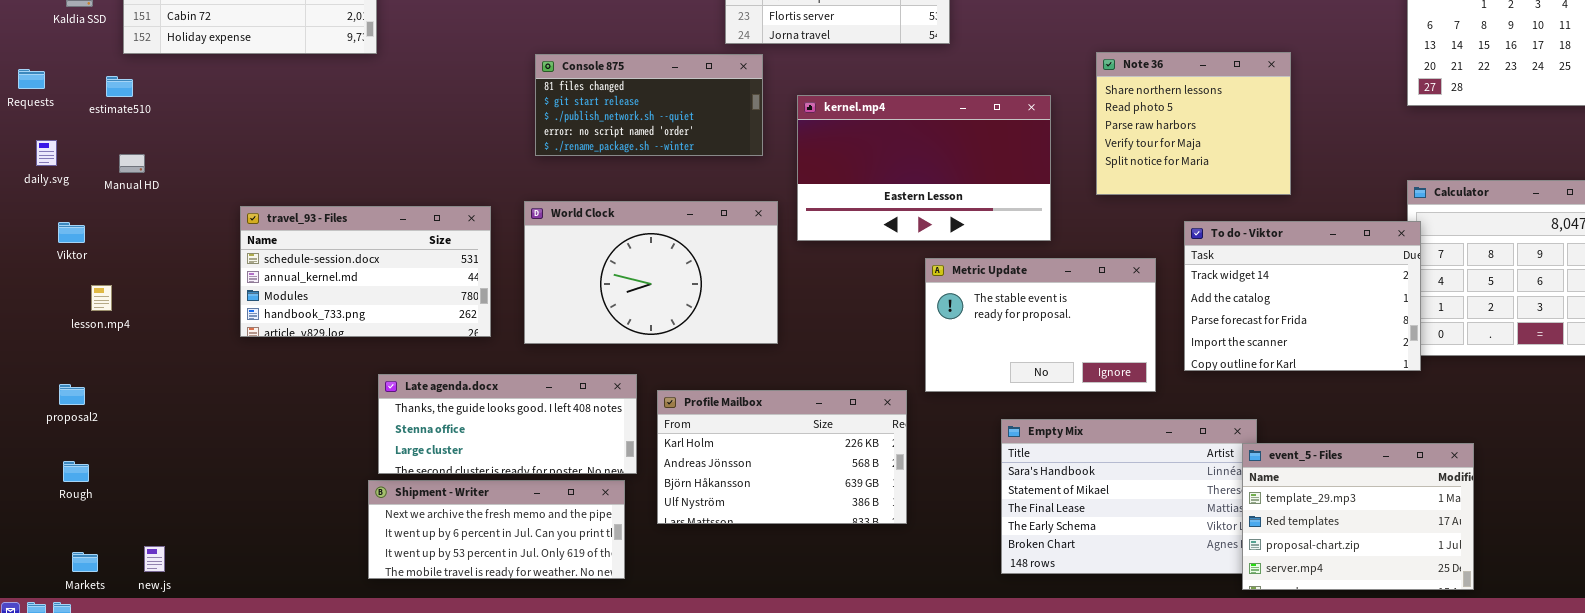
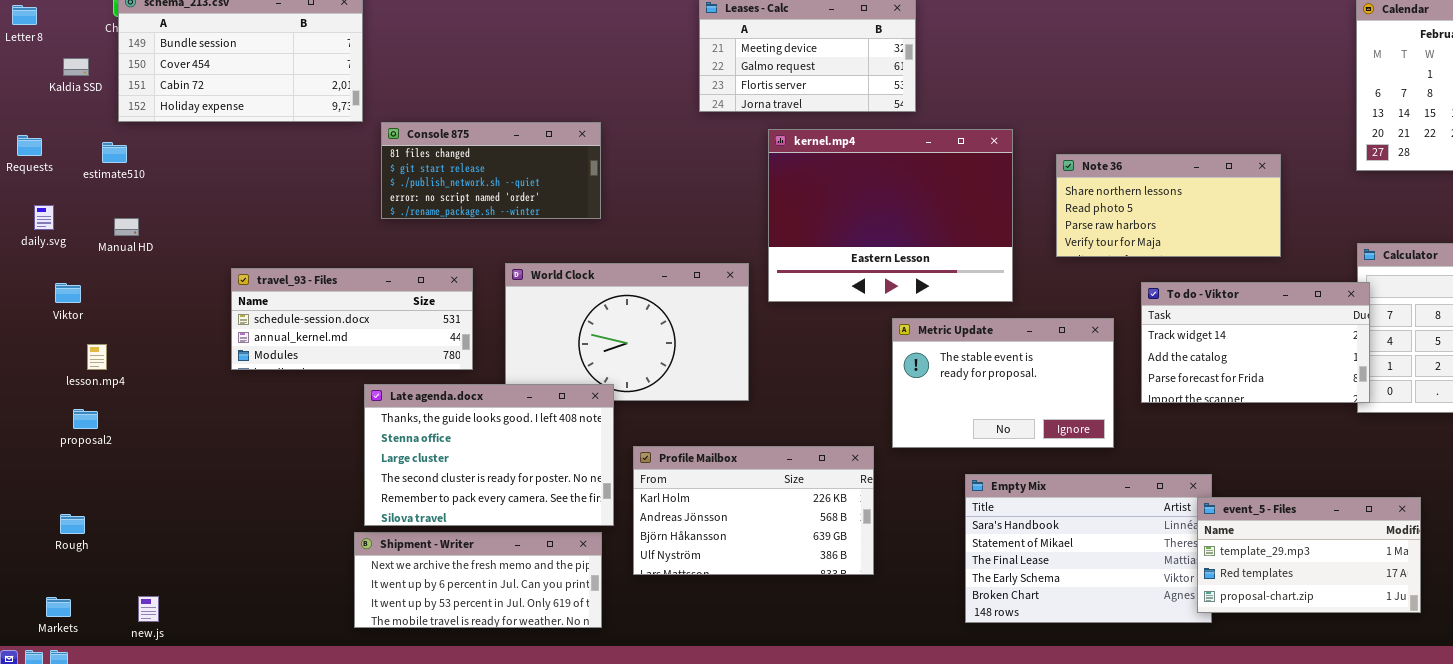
Note 36: [1096,52,1291,195] -> [1056,154,1281,257], resized
Console 875: [535,54,763,156] -> [381,122,601,219], moved
kernel.mp4: [797,95,1051,241] -> [768,129,1013,302], resized
travel_93 - Files: [240,206,491,337] -> [231,268,473,370], resized
To do - Viktor: [1184,221,1421,371] -> [1141,282,1370,403], resized
Late agenda.docx: [378,374,637,474] -> [364,384,614,526], resized
proposal2: [59,384,85,405] -> [73,409,98,429], moved
event_5 - Files: [1242,443,1474,590] -> [1197,497,1421,613], resized
Markets: [72,552,98,572] -> [46,597,71,617], moved

